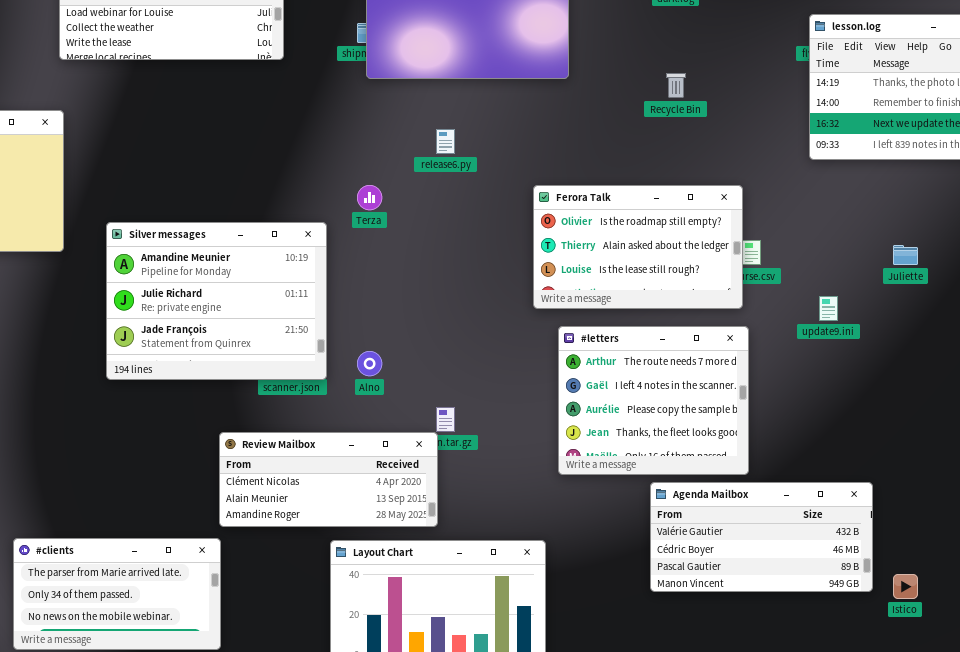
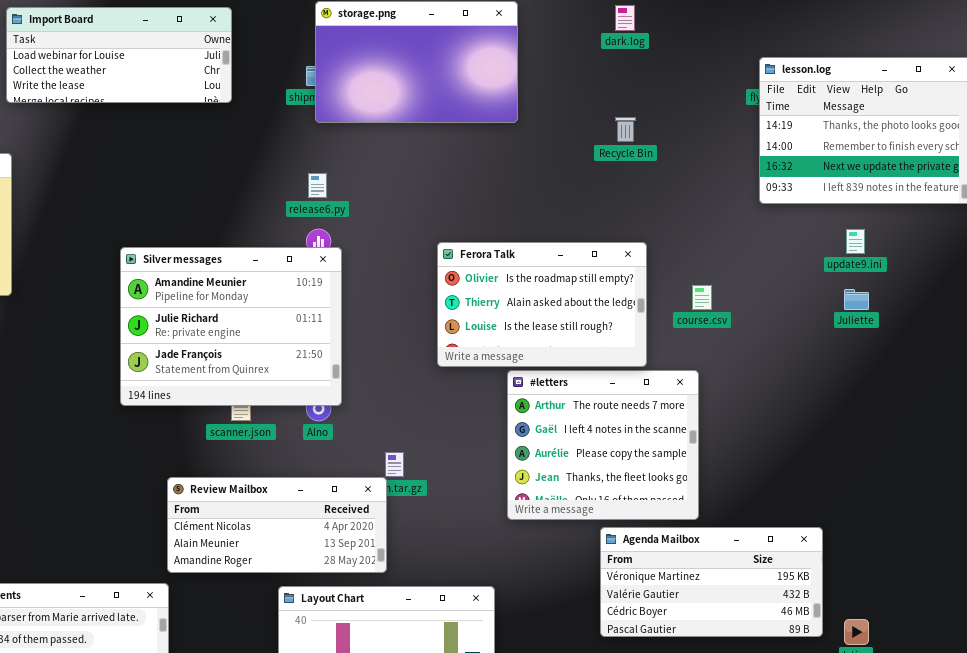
release6.py: [436,129,455,154] -> [308,173,327,198], moved
Ferora Talk: [533,185,743,309] -> [437,242,647,367], moved
Silver messages: [106,222,327,380] -> [120,247,342,406], moved
update9.ini: [819,296,838,321] -> [846,229,865,254], moved
Agenda Mailbox: [650,482,873,592] -> [600,527,823,637], scrolled up 1 row

